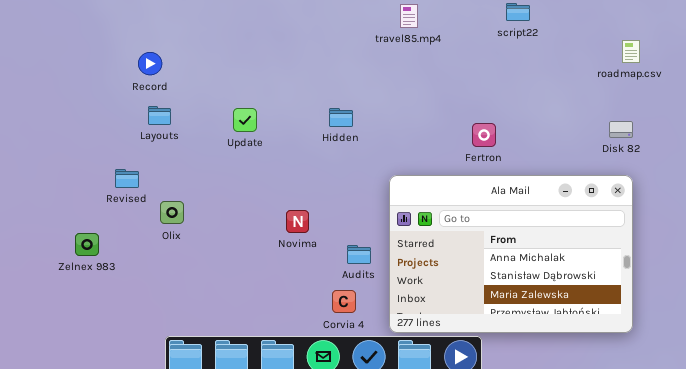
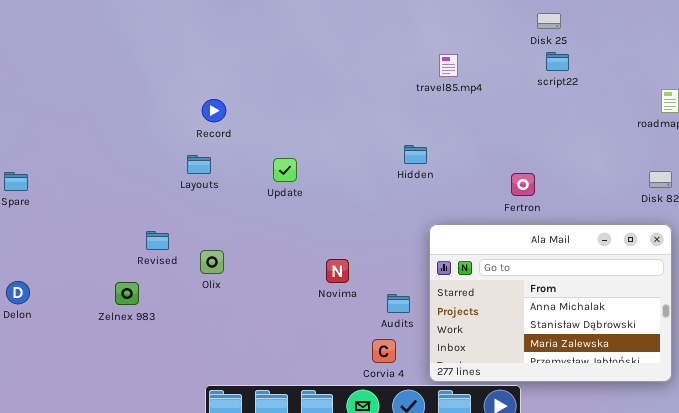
Record: [138,52,162,75] -> [202,99,226,122], moved
Hidden: [329,108,353,127] -> [404,145,427,164], moved
Revised: [115,169,139,188] -> [146,231,169,250], moved

